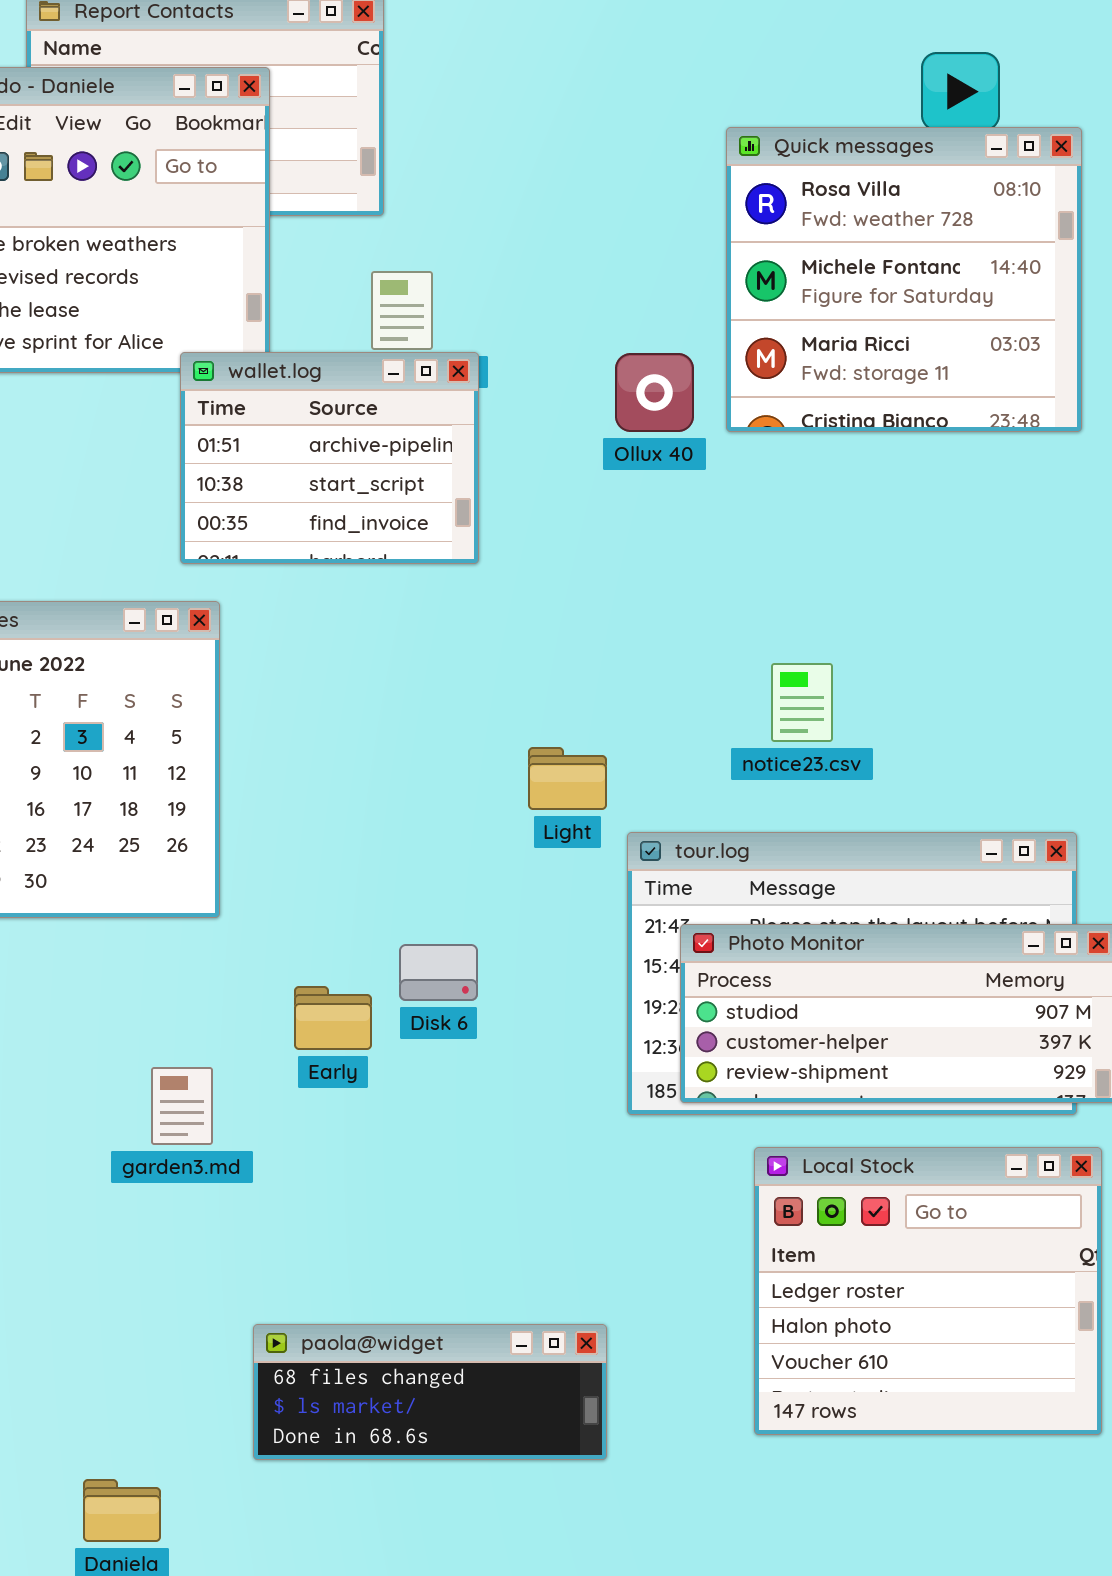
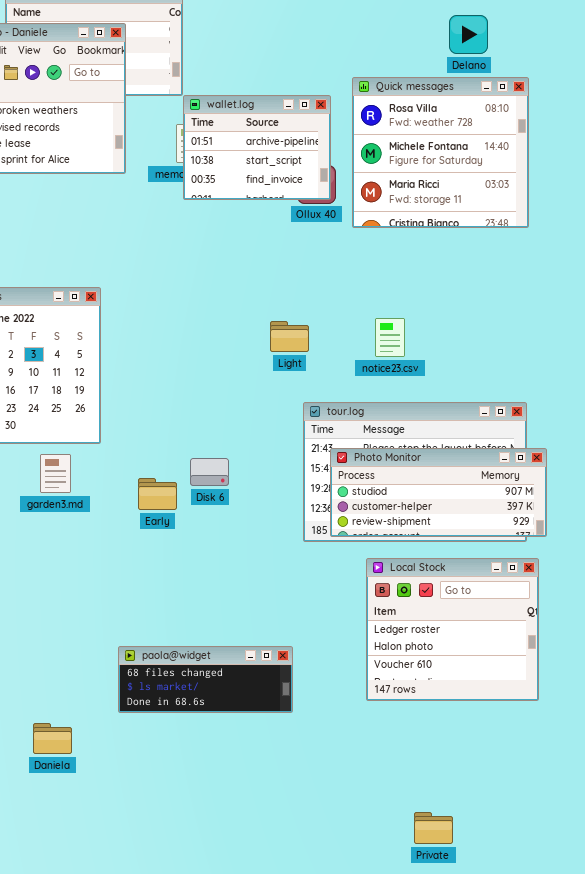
Quick messages: [726,127,1082,432] -> [352,77,529,228], moved
wallet.log: [180,352,479,564] -> [183,95,331,200], moved
Light: [528,747,607,810] -> [270,321,309,352], moved
garden3.md: [151,1067,213,1145] -> [40,454,71,493], moved

